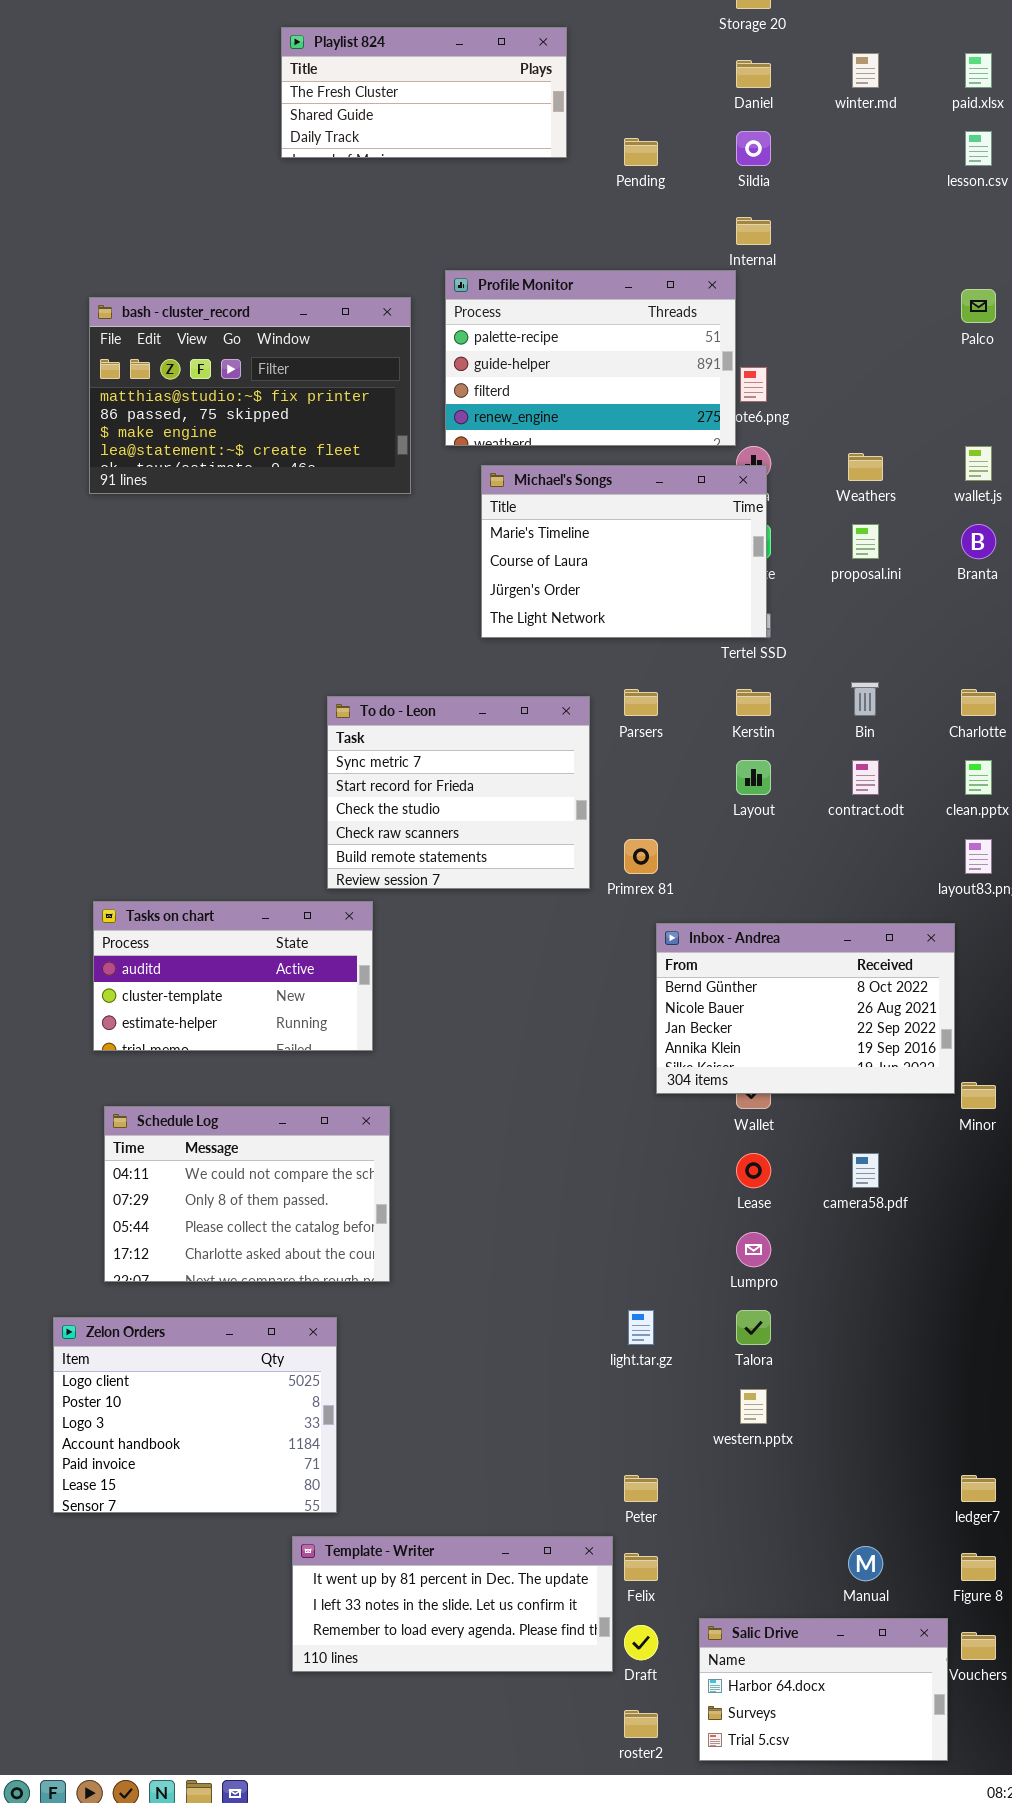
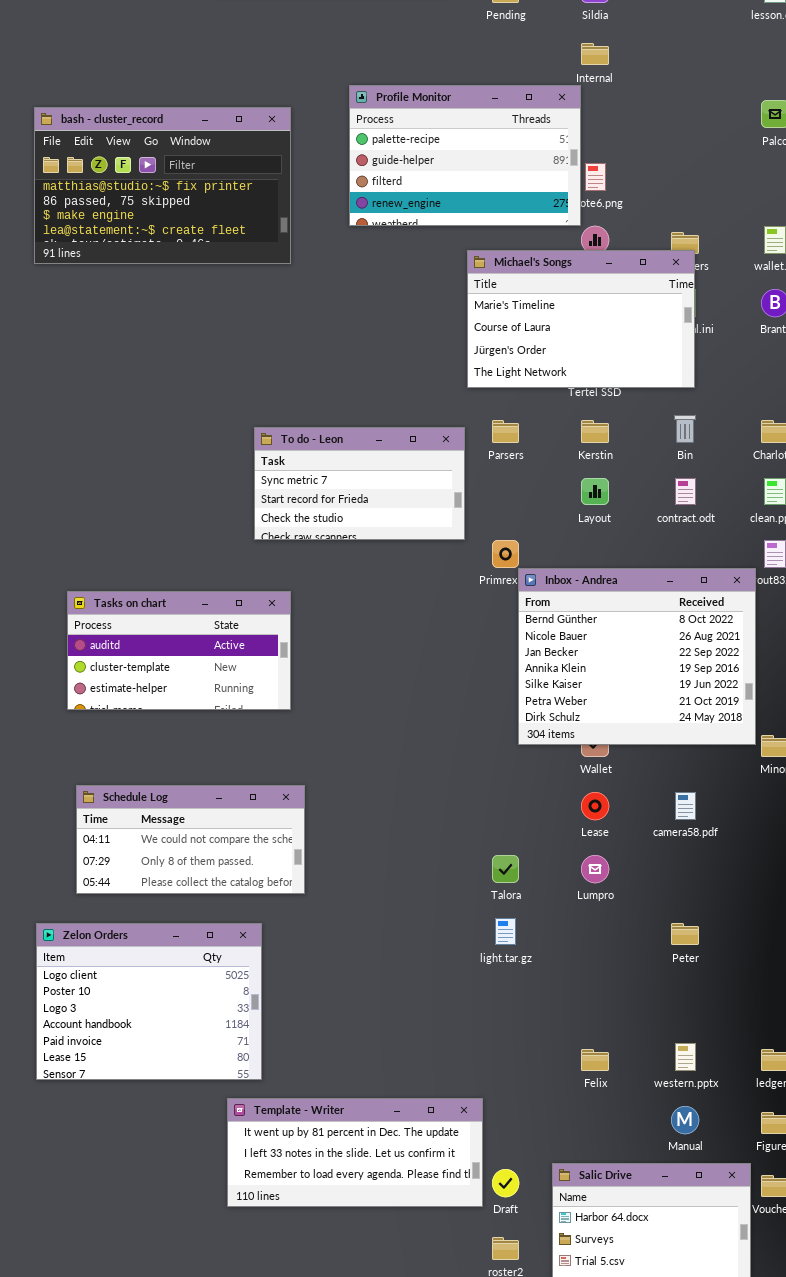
bash - cluster_record: [89,297,411,494] -> [34,107,291,264], moved
Michael's Songs: [481,465,767,638] -> [467,250,695,388], moved
To do - Leon: [327,696,590,889] -> [254,427,465,540], resized
Inbox - Andrea: [656,923,955,1094] -> [518,568,756,745], resized
Schedule Log: [104,1106,390,1282] -> [76,785,305,894], resized
Talora: [736,1310,771,1345] -> [492,855,519,883], moved
western.pptx: [740,1389,767,1424] -> [675,1043,696,1071], moved
Peter: [624,1475,658,1502] -> [671,923,699,945], moved
Felix: [624,1553,658,1581] -> [581,1049,609,1071], moved

